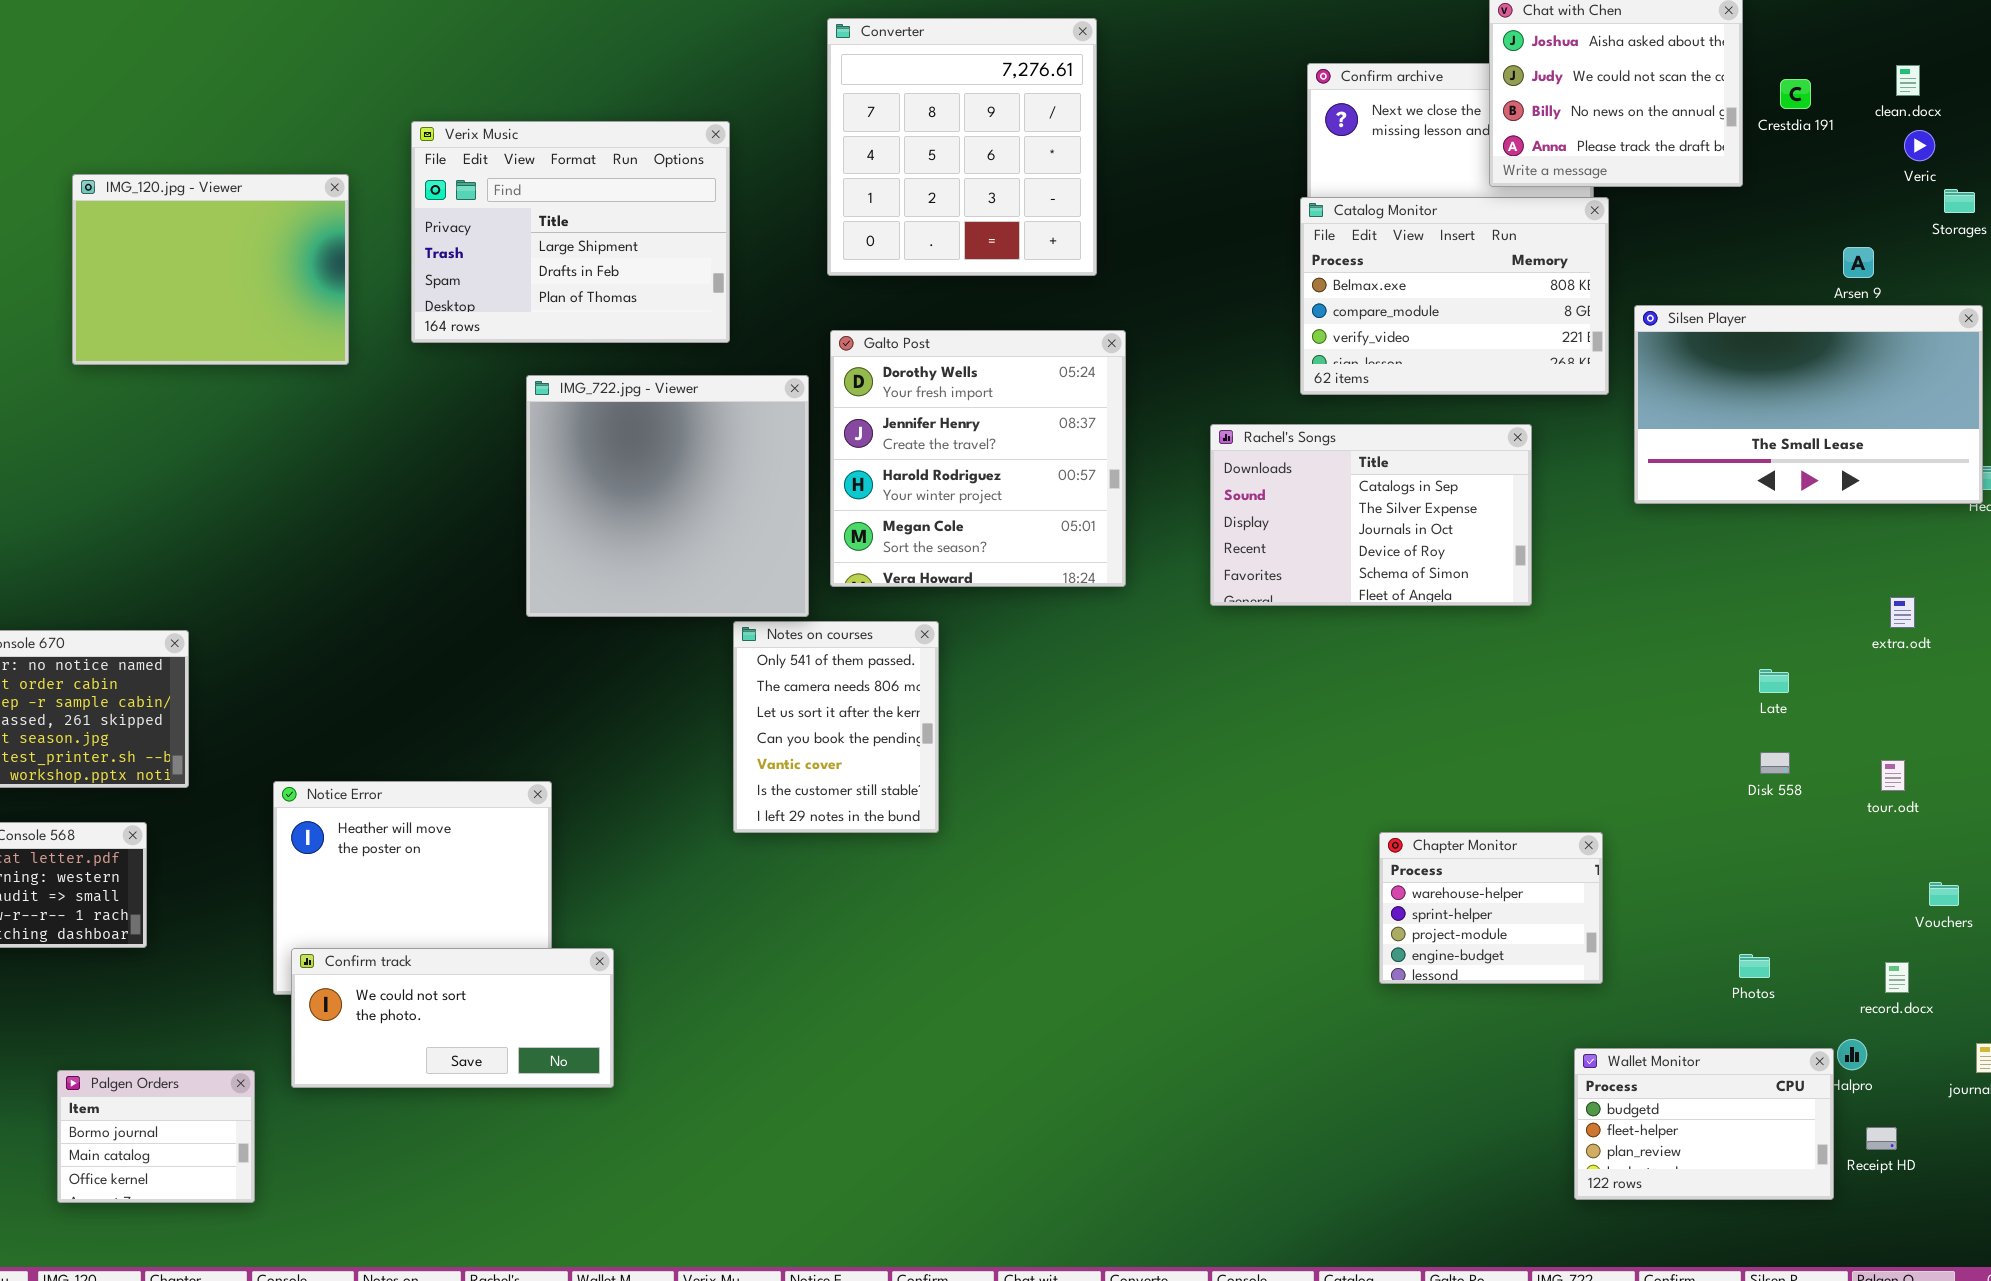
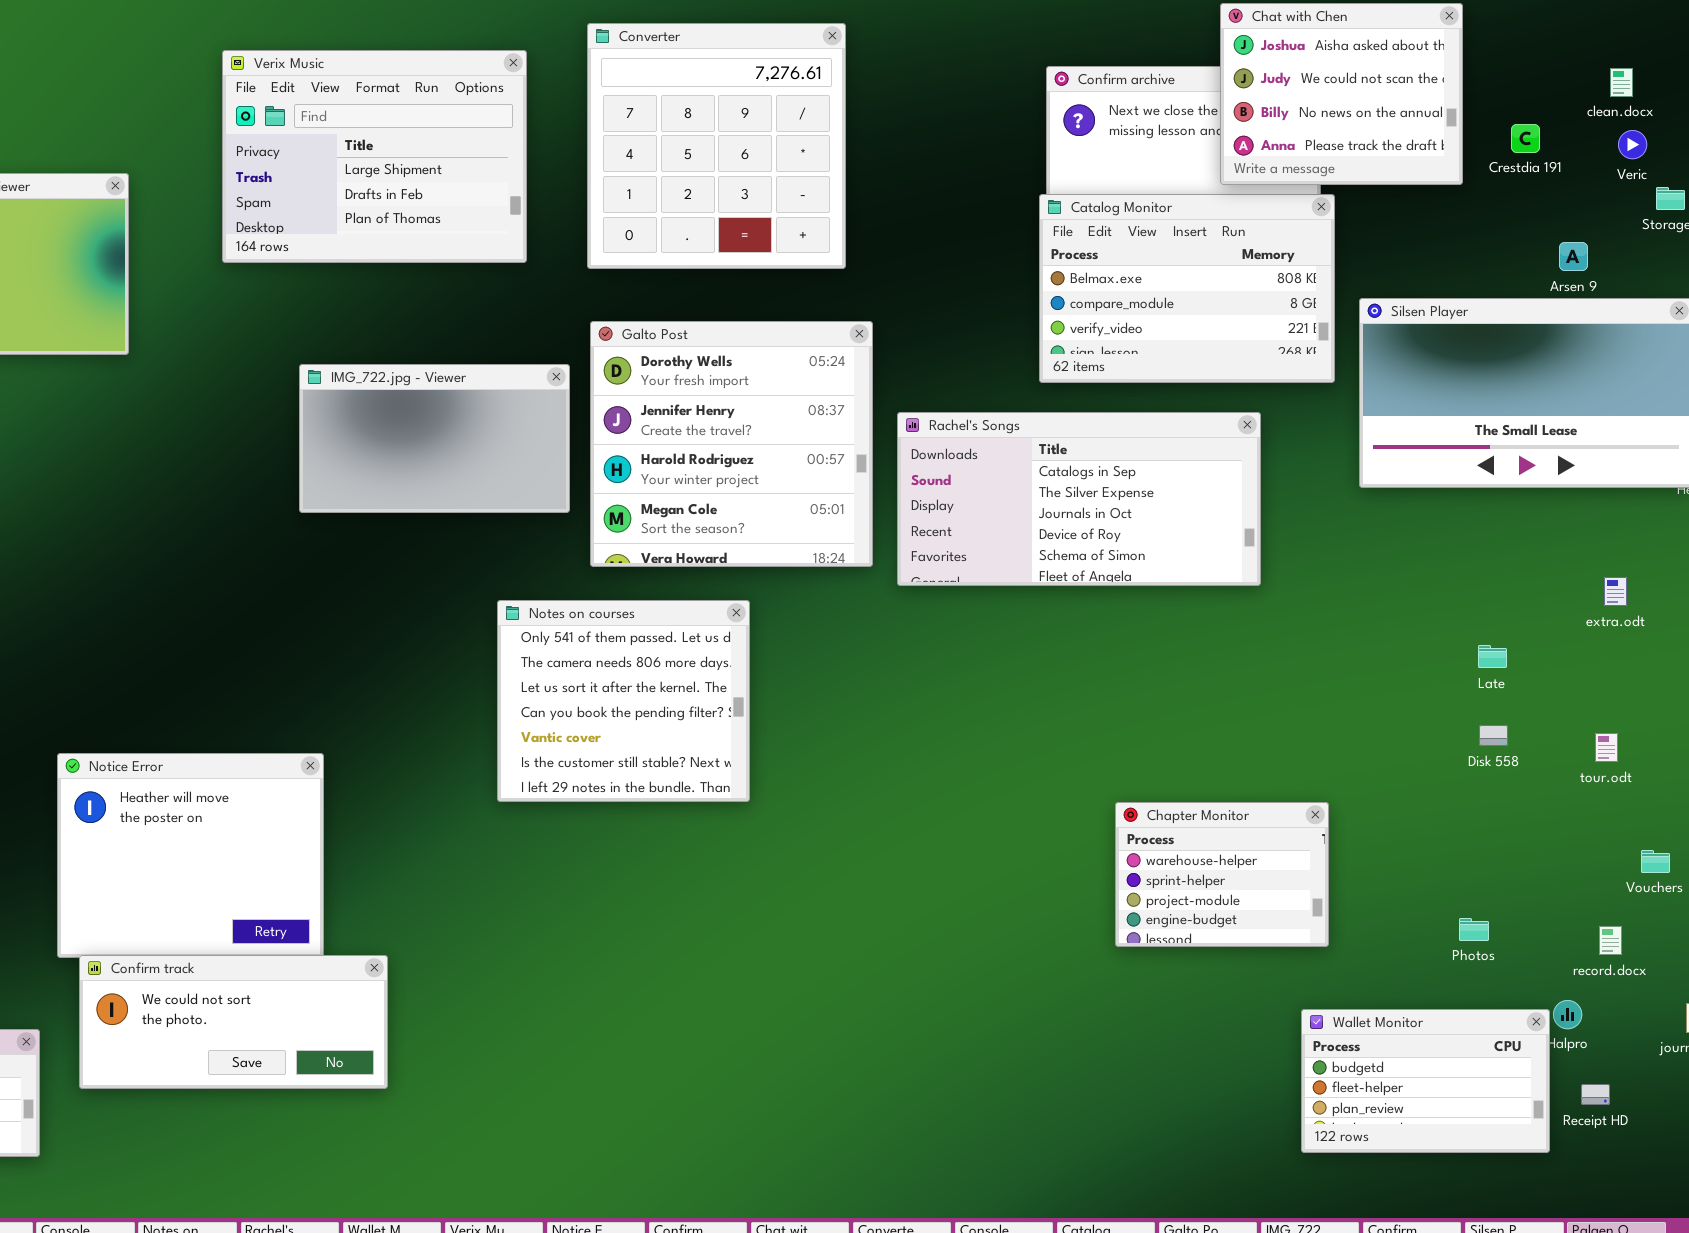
Crestdia 191: [1780,79,1811,109] -> [1511,124,1540,153], moved
Verix Music: [411,121,730,343] -> [222,50,527,263], moved
IMG_722.jpg - Viewer: [526,375,809,617] -> [299,364,570,513], resized
Rachel's Songs: [1210,424,1532,606] -> [897,412,1261,586], resized
Notes on courses: [733,621,939,833] -> [497,600,750,802], resized
Confirm track: [291,948,614,1088] -> [79,955,388,1089], moved

